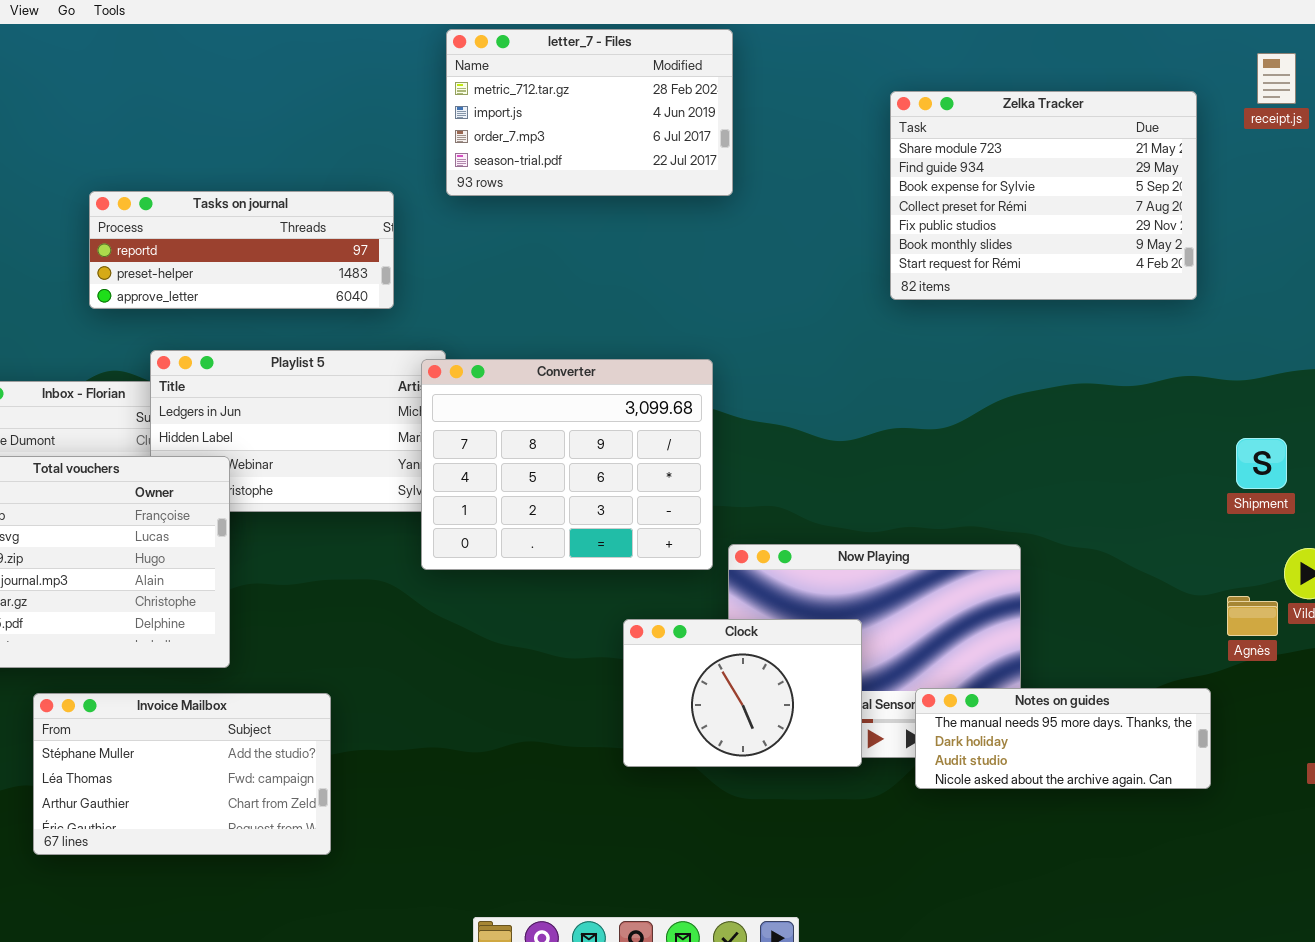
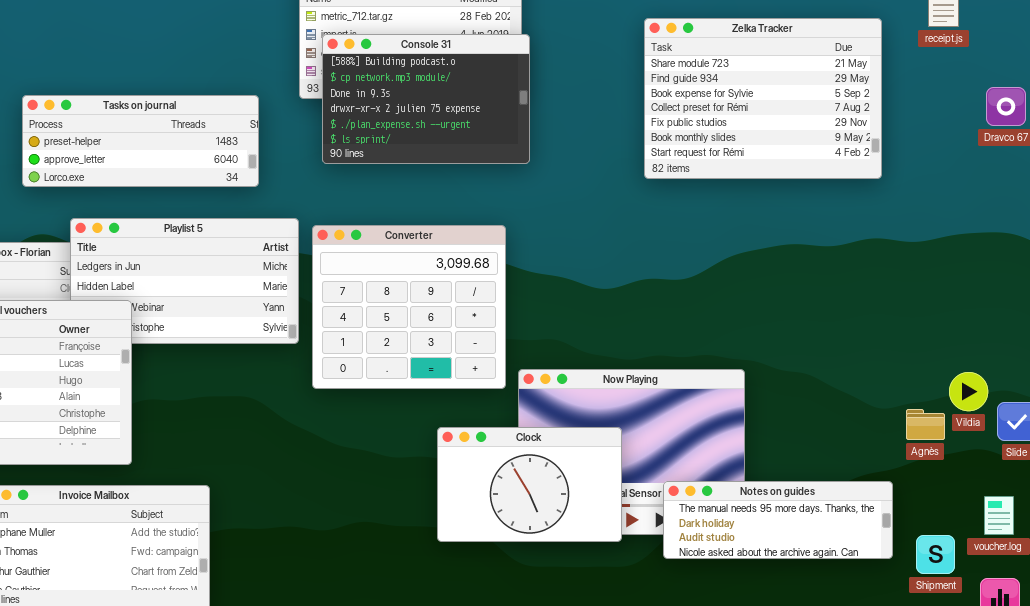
Console 31: none -> [322,34,530,164], opened
Tasks on journal: [89,191,394,309] -> [22,95,259,187], scrolled down 1 row
Converter: [421,359,713,570] -> [312,225,506,389], resized
Shipment: [1236,438,1287,489] -> [916,535,955,574], moved

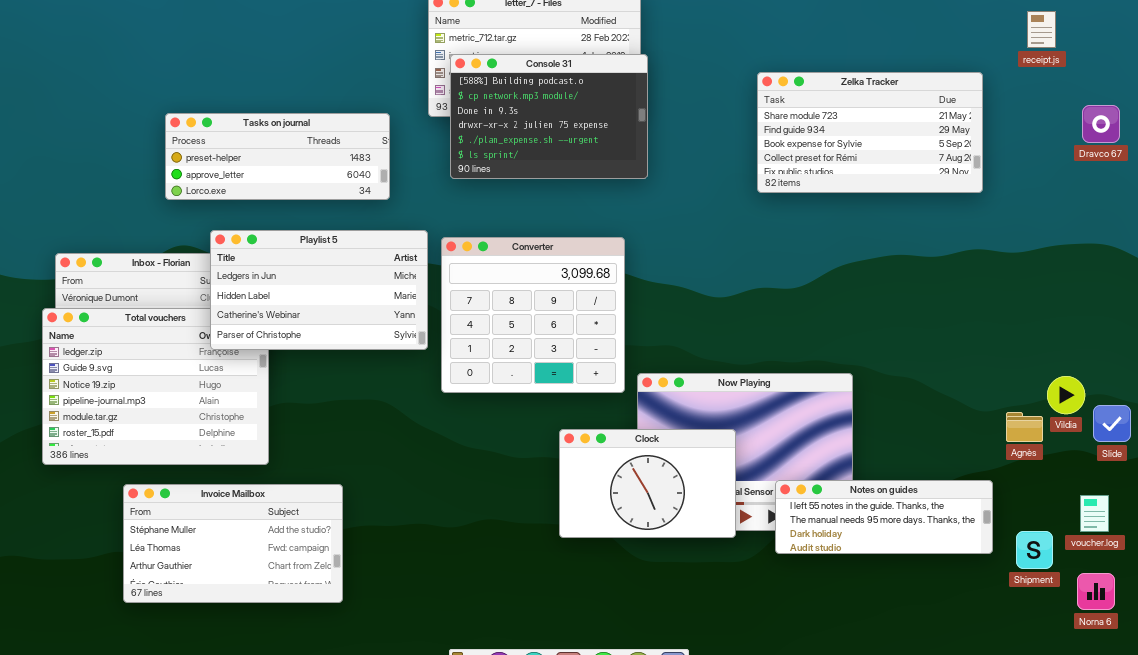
Zelka Tracker: [644,18,882,179] -> [757,72,983,193], resized
Playlist 5: [70,218,299,344] -> [210,230,428,350], raised
Notes on guides: [663,481,893,559] -> [775,480,993,554], scrolled up 1 row

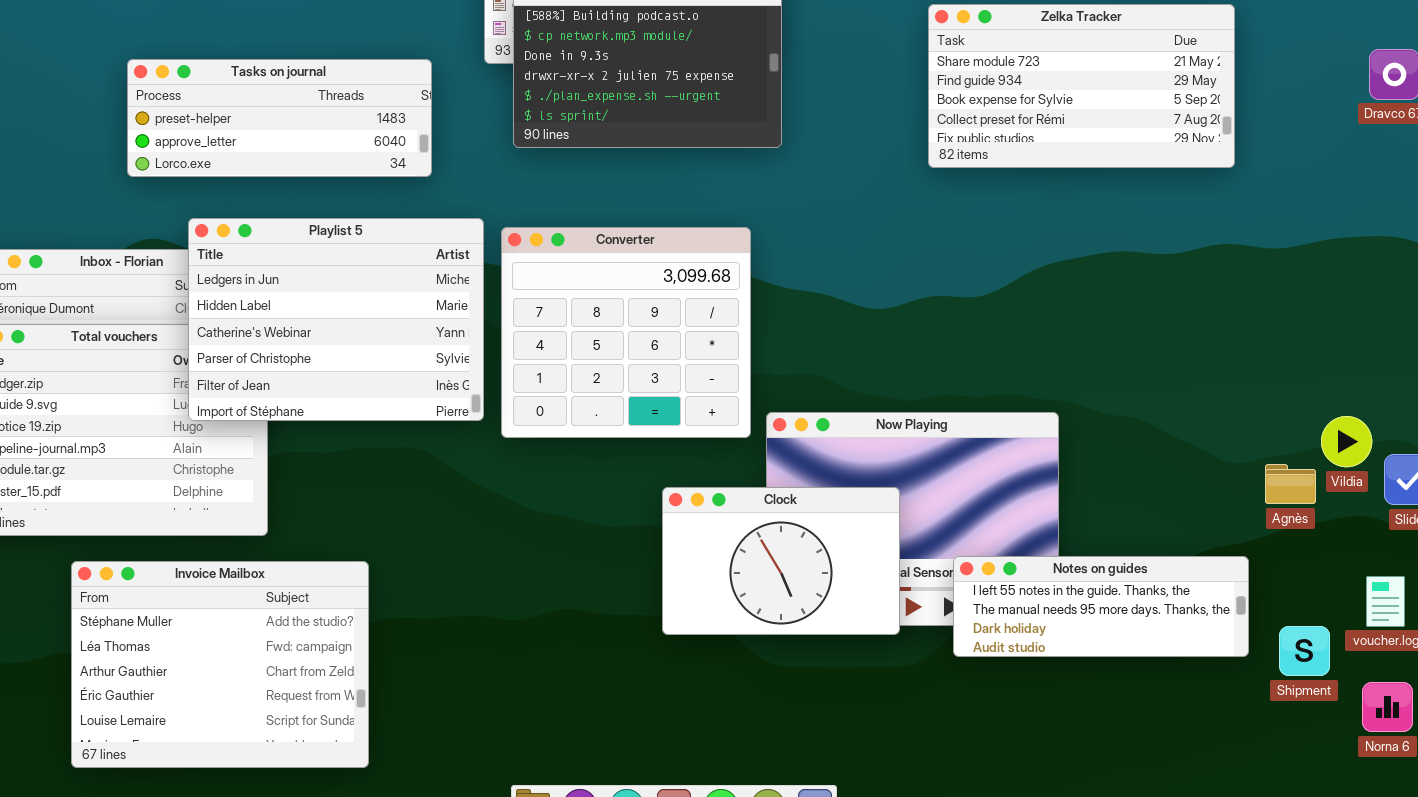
Playlist 5: [210,230,428,350] -> [188,218,484,421], resized
Invoice Mailbox: [123,484,343,603] -> [71,561,369,768], resized

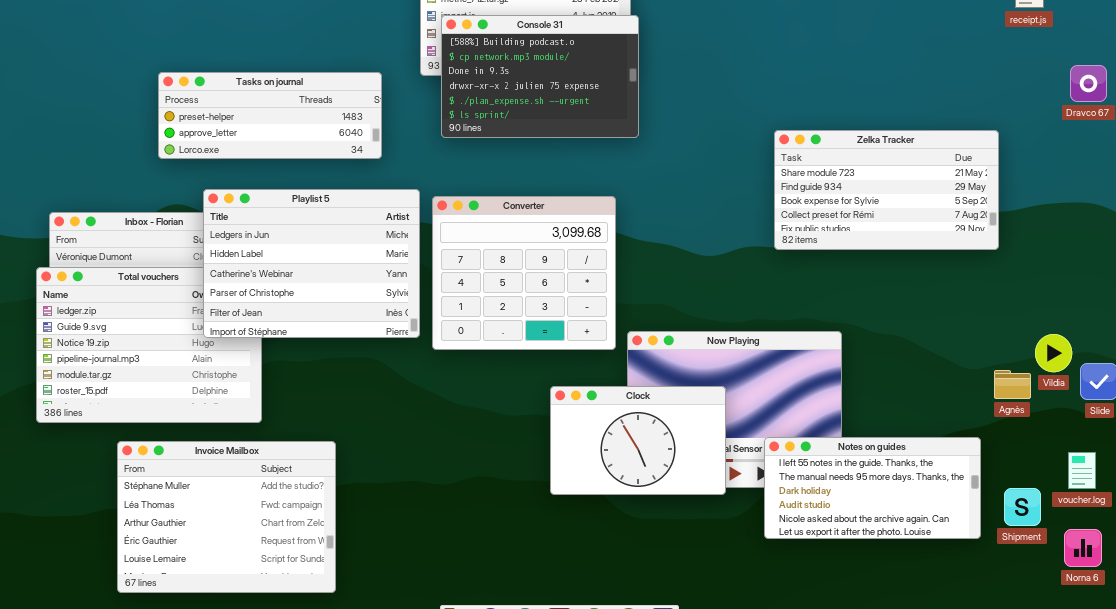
Zelka Tracker: [928,4,1235,168] -> [774,130,999,250], moved
Notes on guides: [953,556,1249,657] -> [764,437,981,539], resized

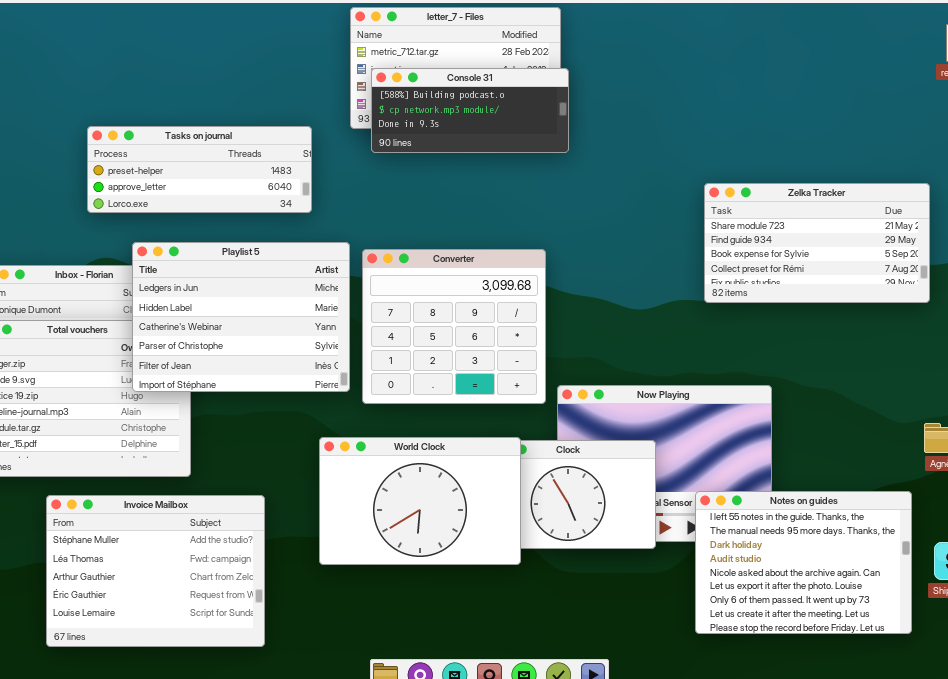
Console 31: [441,15,639,138] -> [371,68,569,153], resized
World Clock: none -> [319,437,521,565], opened
Notes on guides: [764,437,981,539] -> [695,491,912,634], resized

